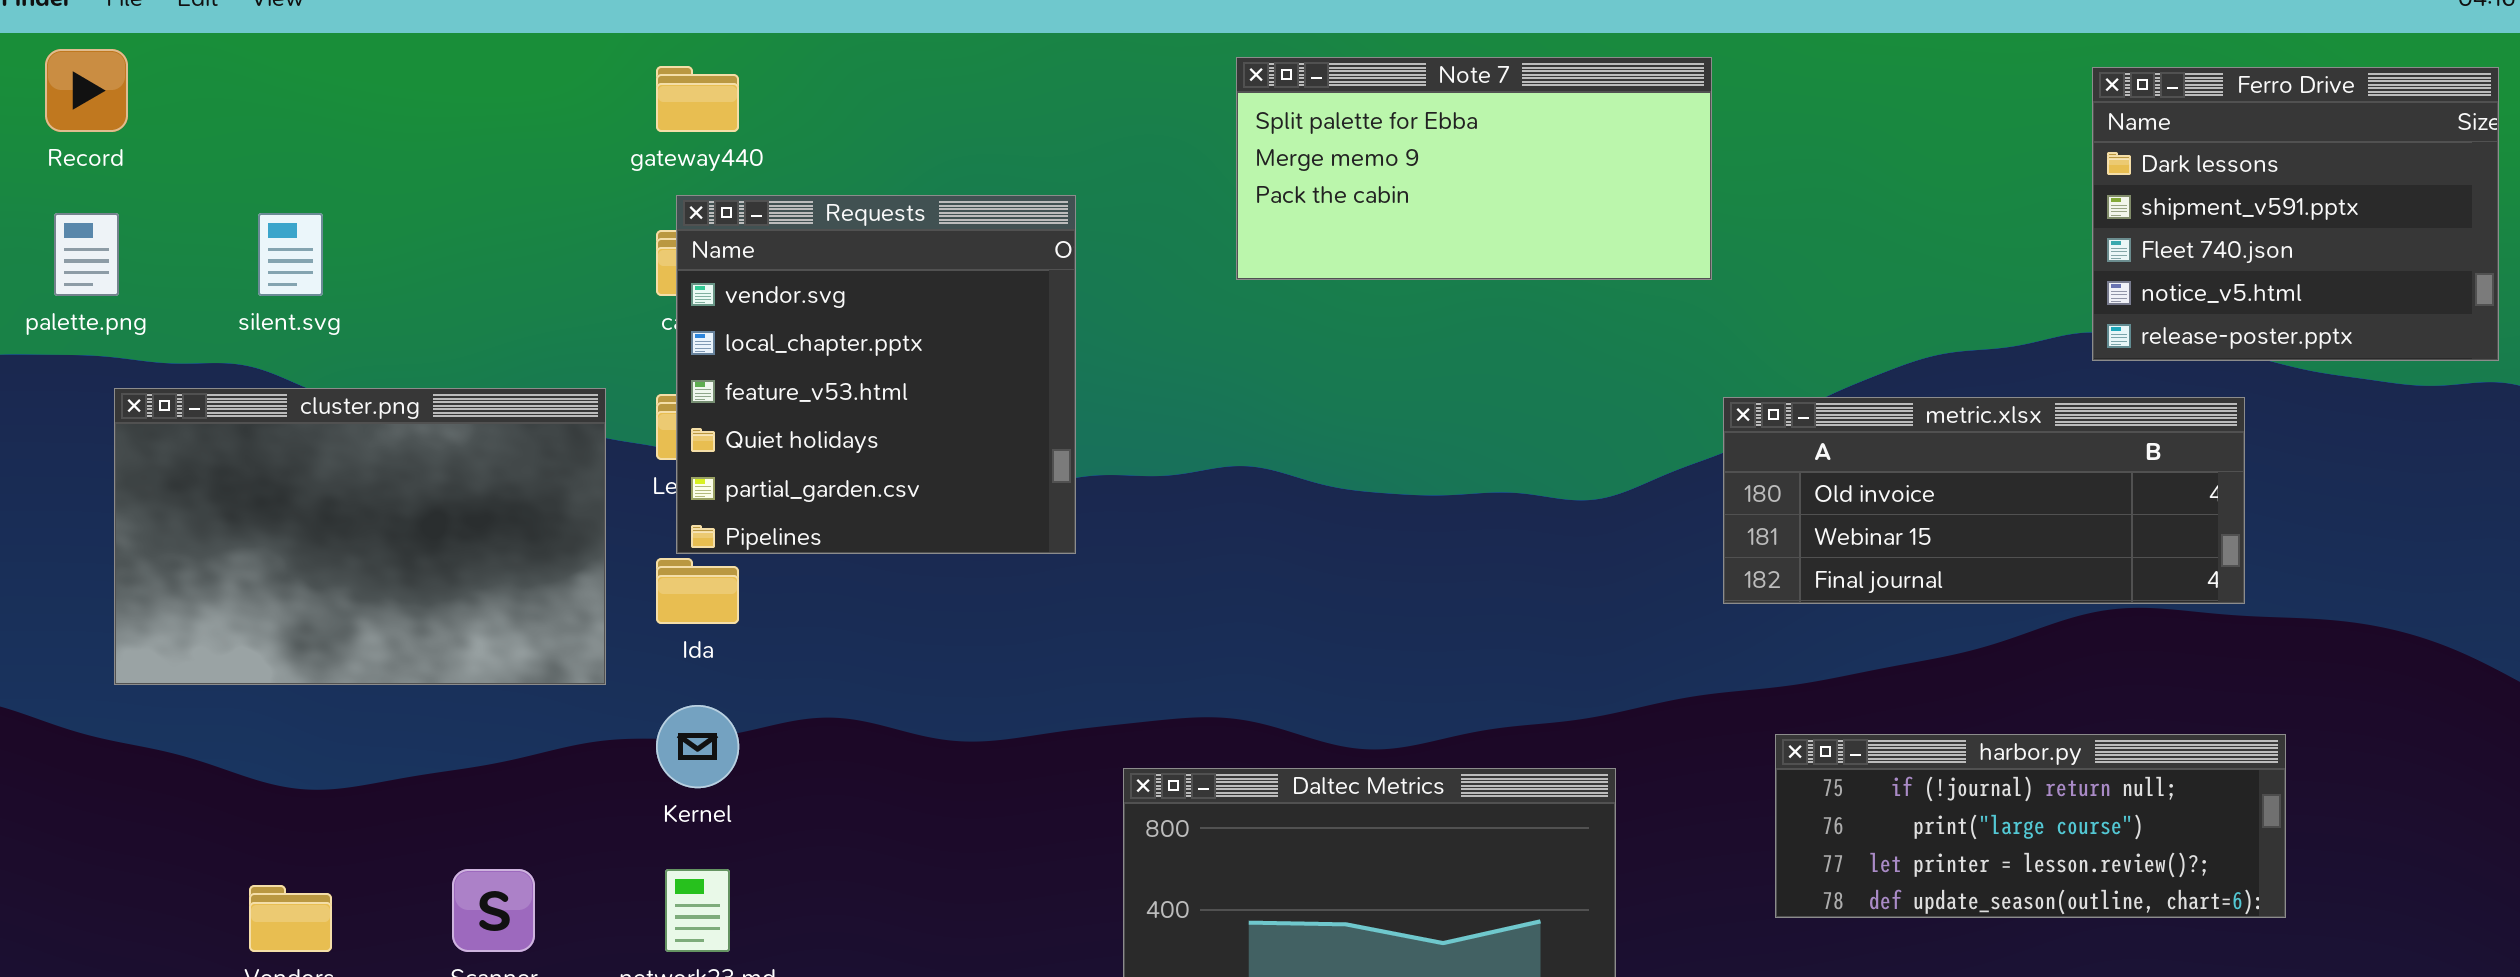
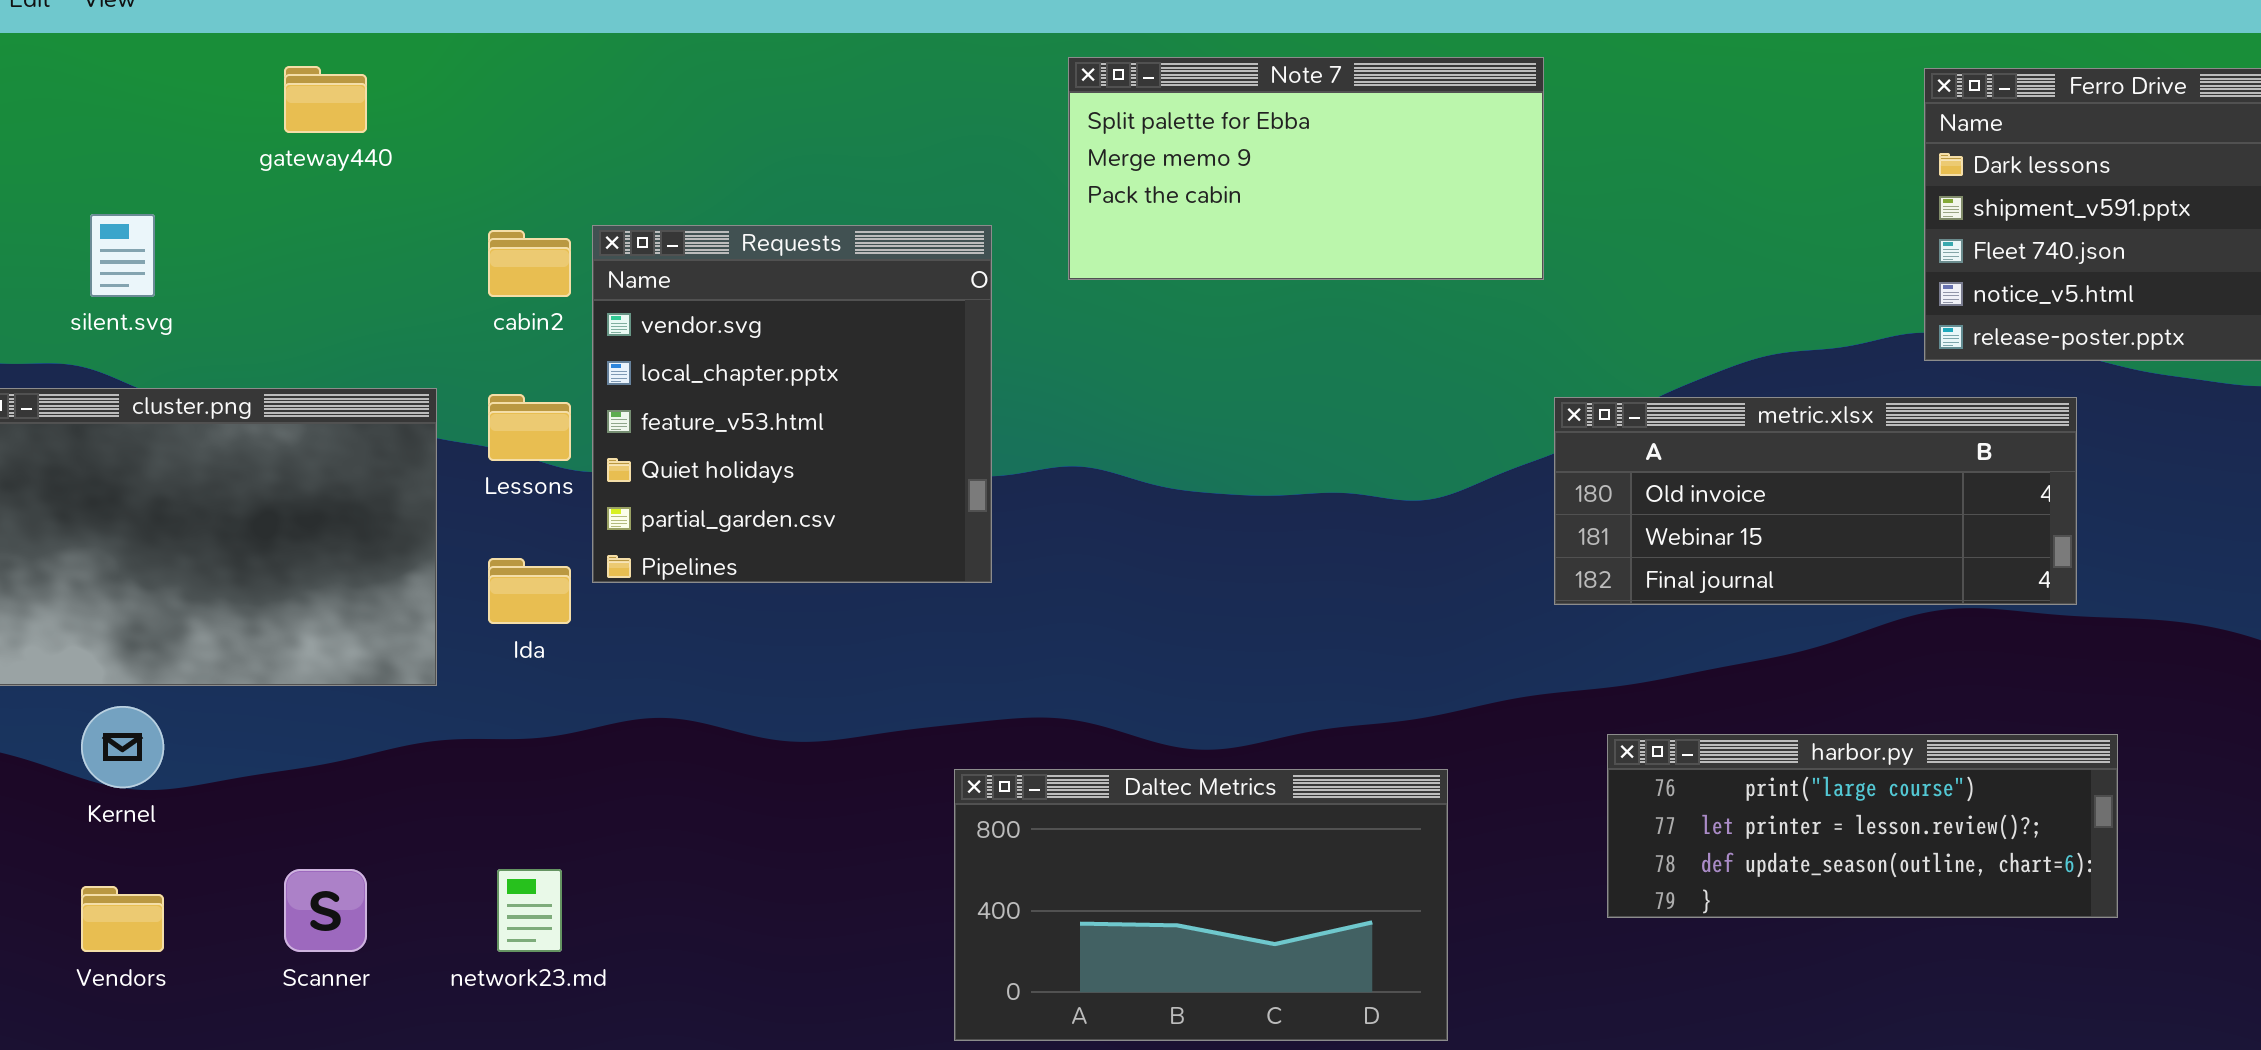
gateway440: [656,66,739,132] -> [284,66,367,133], moved
Requests: [676,195,1076,554] -> [592,225,992,583], moved
Kernel: [656,705,739,788] -> [81,706,164,788], moved
harbor.py: [1775,734,2286,918] -> [1607,734,2118,918], scrolled down 1 row

